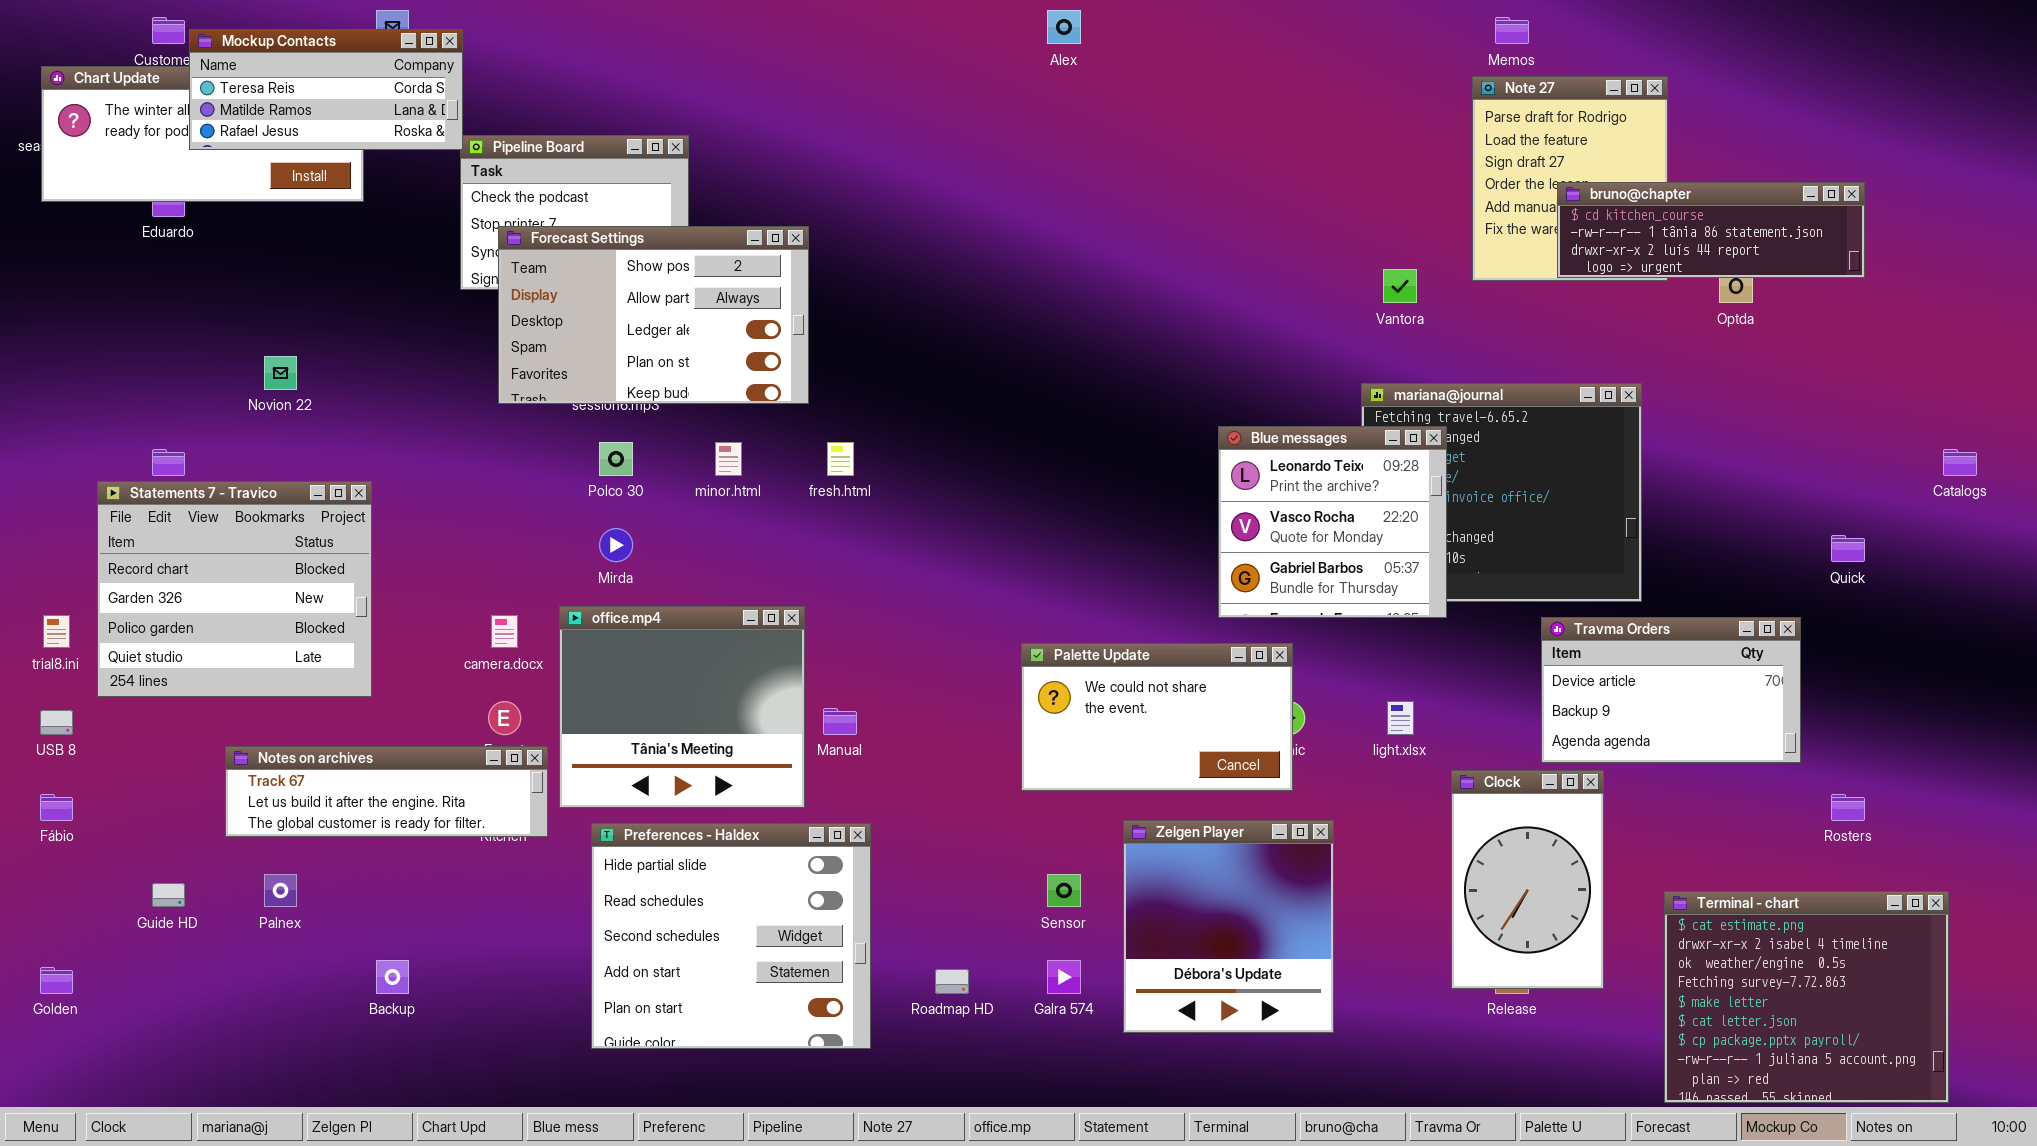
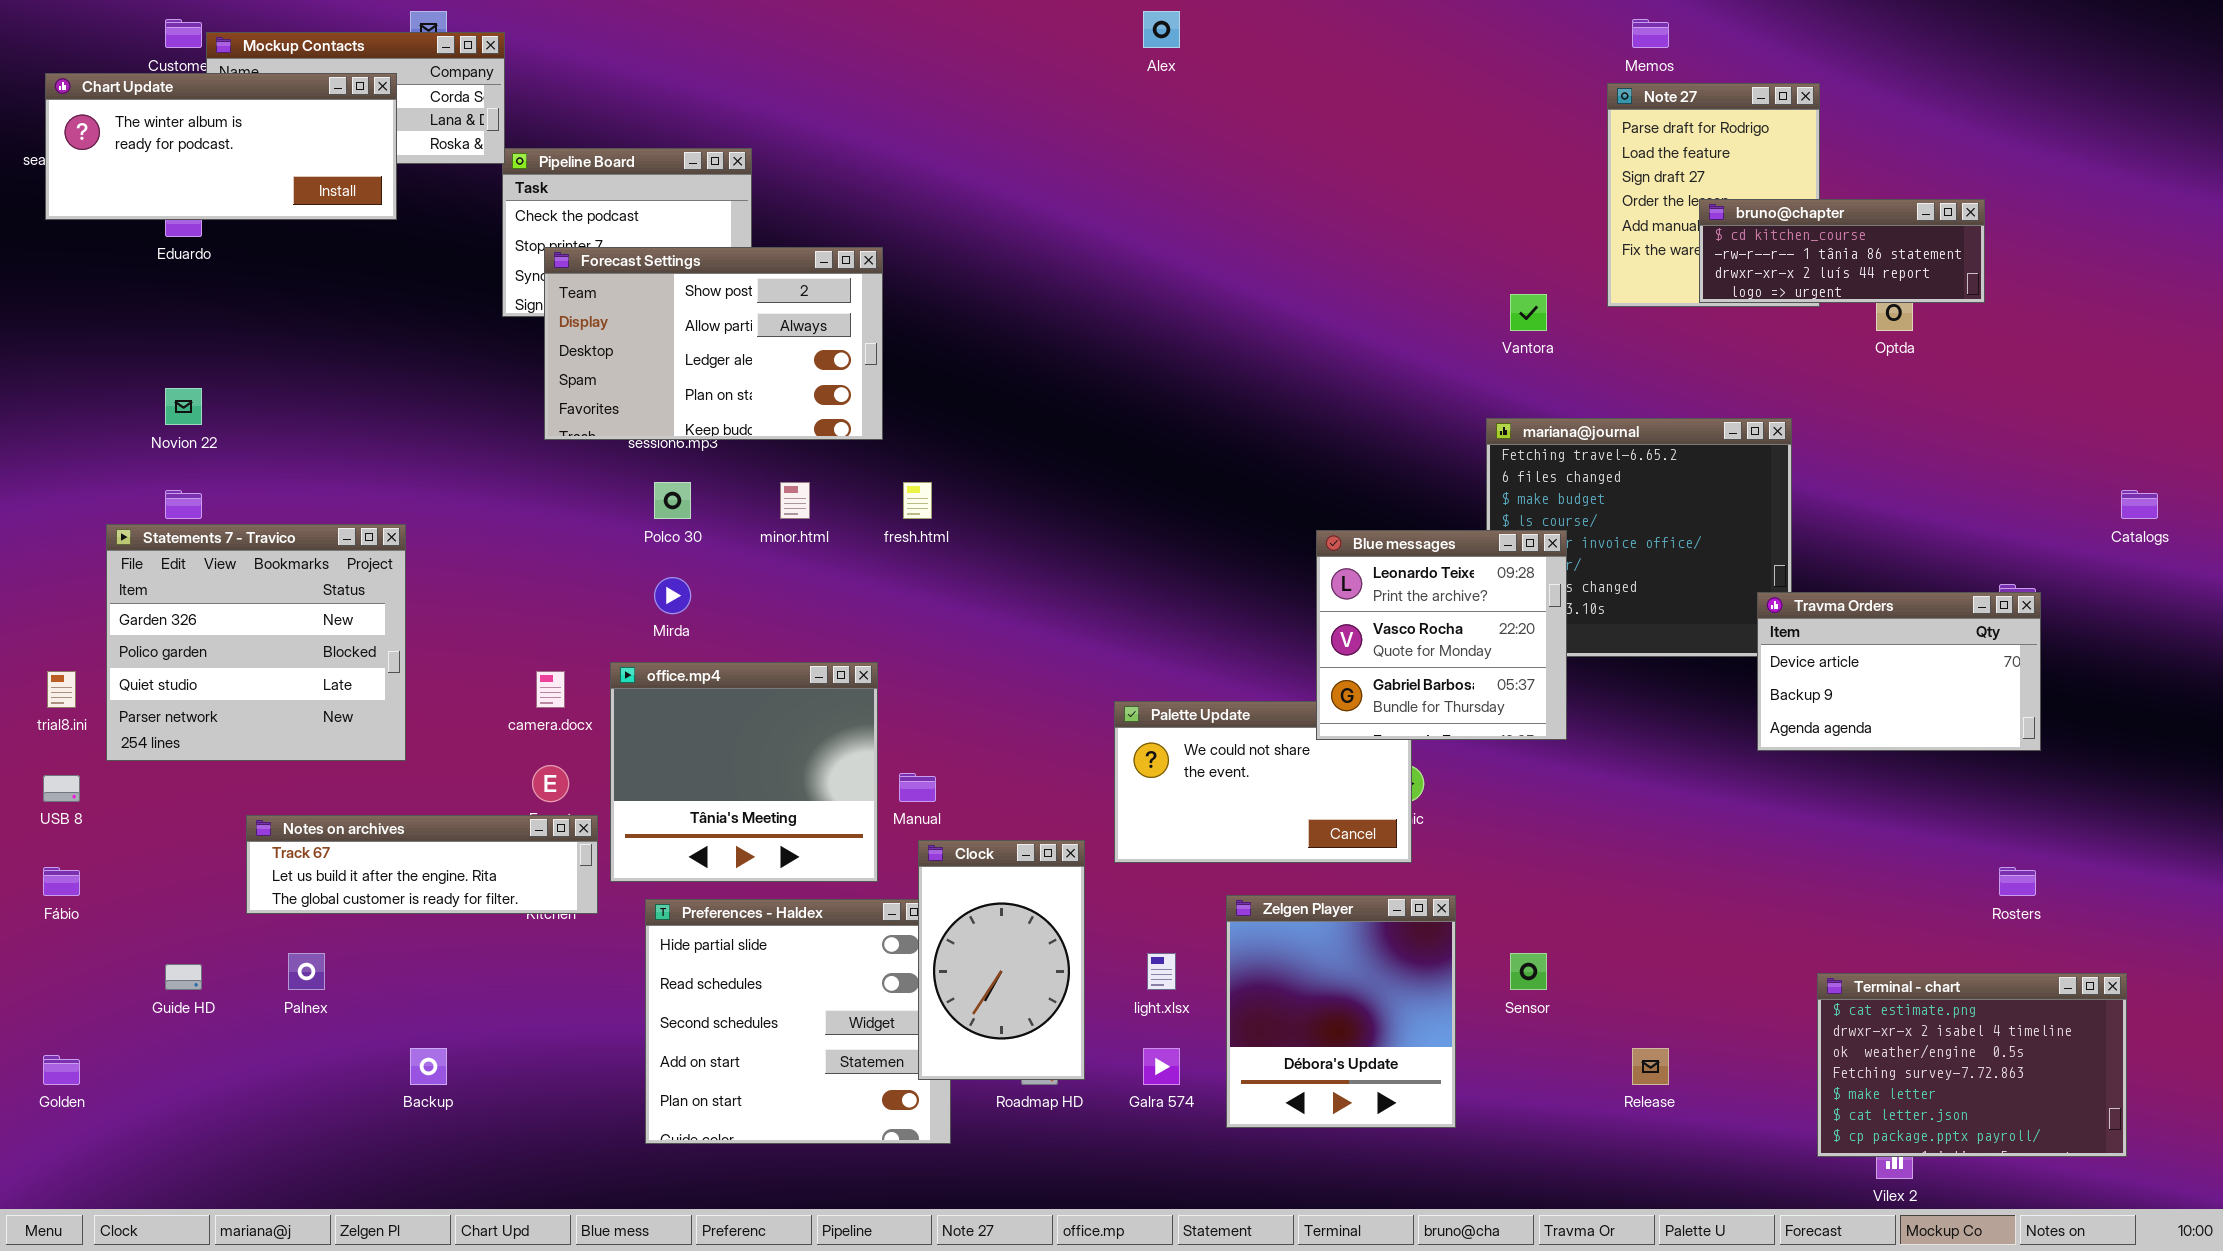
Chart Update: [41,66,364,202] -> [45,73,397,220], raised
bruno@chapter: [1557,182,1865,278] -> [1699,199,1985,303], resized
Novion 22: [264,356,297,390] -> [165,388,202,425], moved
Blue messages: [1218,426,1447,618] -> [1316,530,1567,740], moved
Statements 7 - Travico: [97,481,372,697] -> [106,524,406,761], scrolled down 1 row
Travma Orders: [1541,617,1801,763] -> [1757,592,2041,751], moved
light.xlsx: [1387,701,1414,735] -> [1147,953,1176,990], moved
Clock: [1451,770,1604,989] -> [918,840,1085,1080], moved
Sensor: [1047,874,1081,907] -> [1510,953,1547,990], moved
Terminal - chart: [1664,891,1949,1103] -> [1817,973,2127,1157], resized

